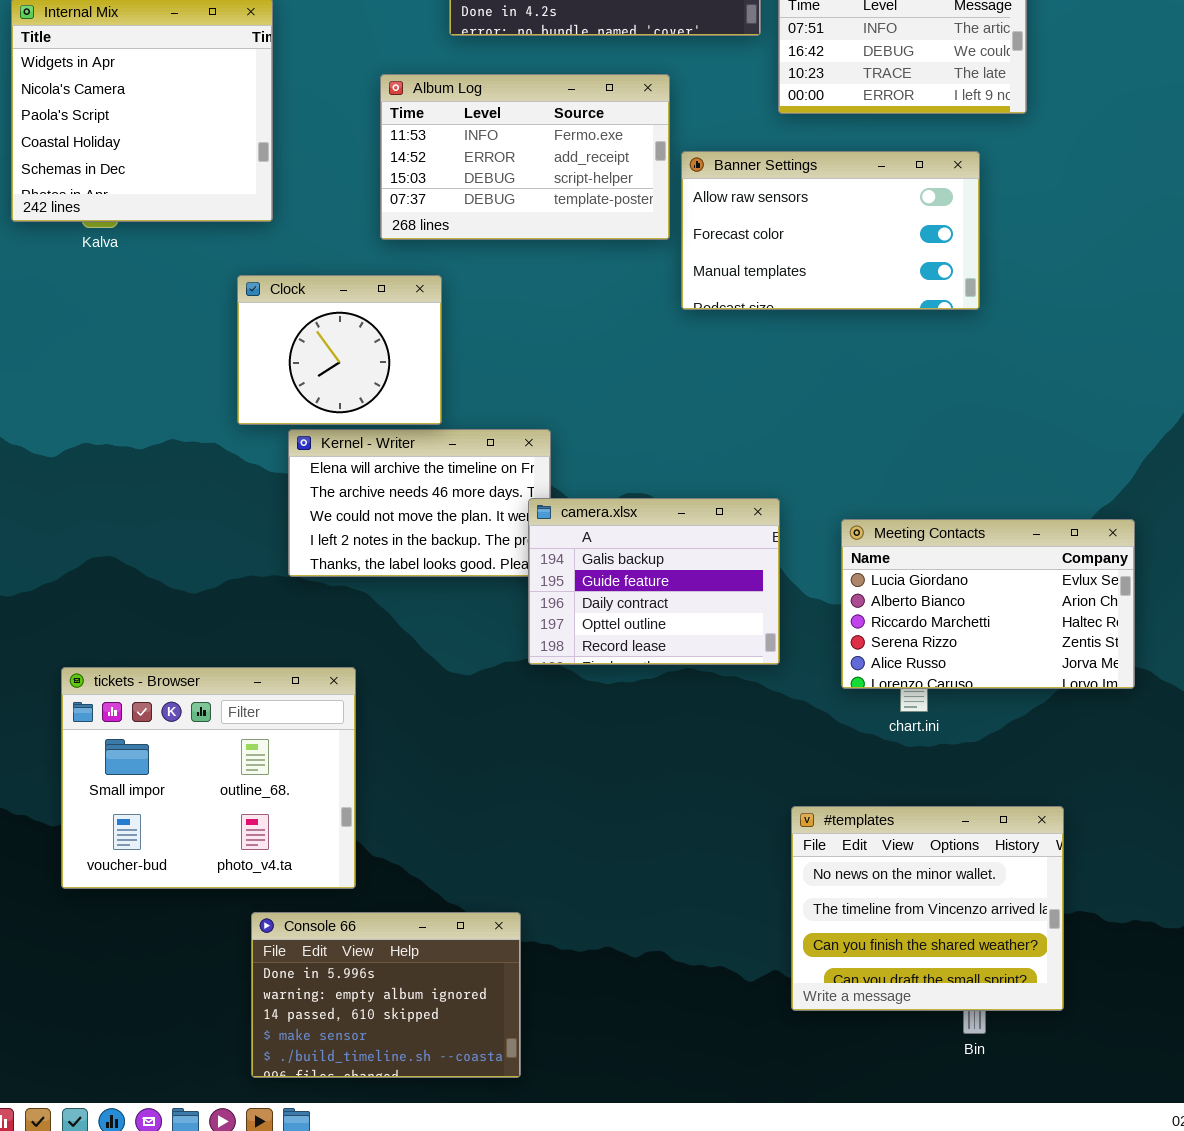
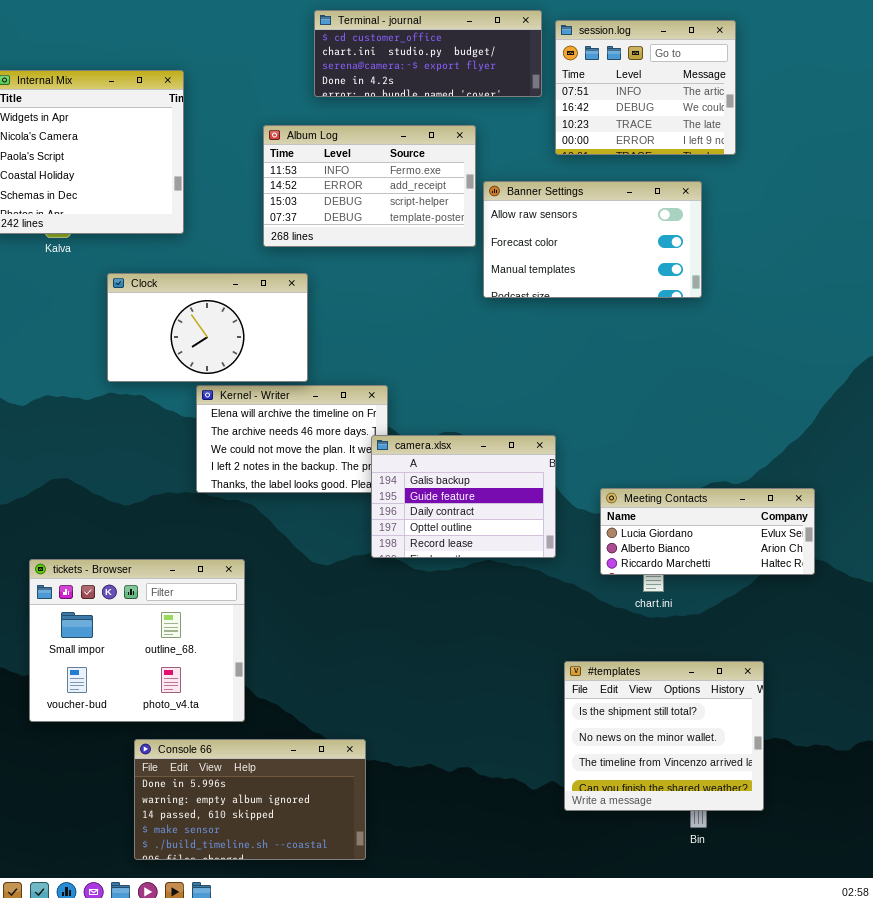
Clock: [237,275,442,425] -> [107,273,308,382], resized
Meeting Contacts: [841,519,1135,689] -> [600,488,815,575], resized
#templates: [791,806,1064,1011] -> [564,661,764,811], scrolled up 1 row
Console 66: [251,912,521,1078] -> [134,739,366,860], resized

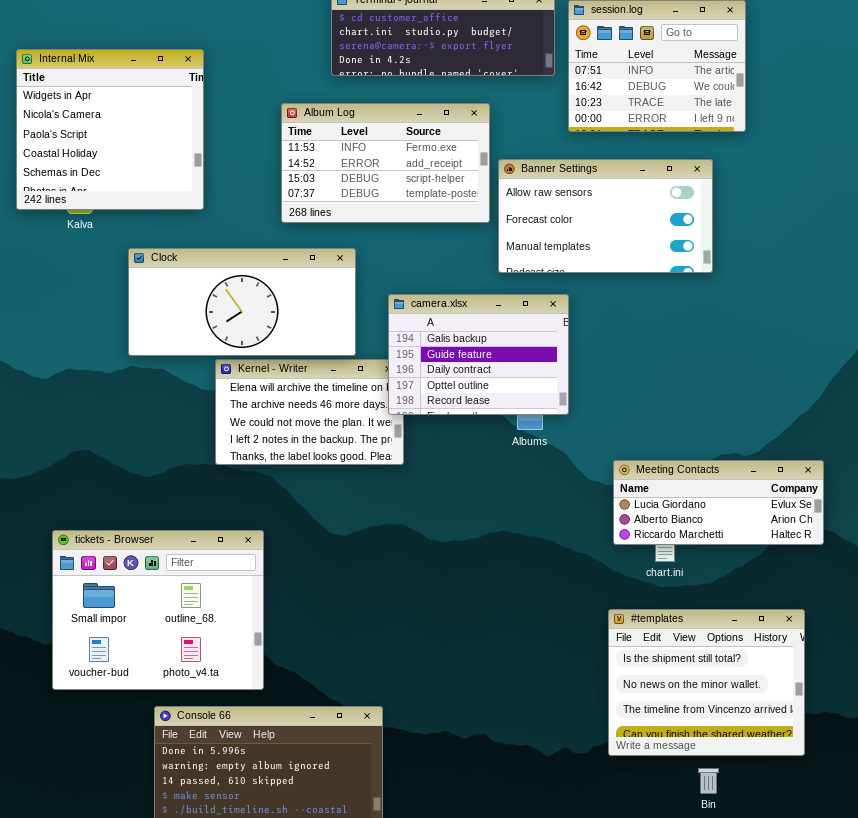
Clock: [107,273,308,382] -> [128,248,356,356], resized
camera.xlsx: [371,435,556,558] -> [388,294,569,415], moved
#templates: [564,661,764,811] -> [608,609,805,756], moved

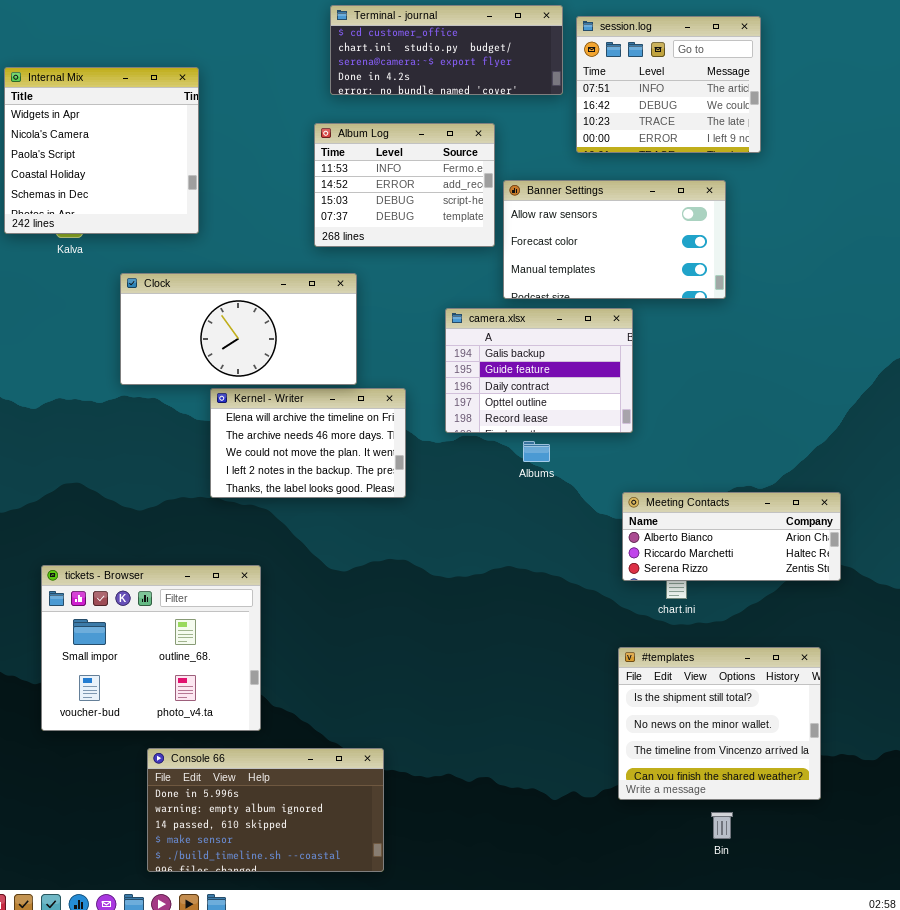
Album Log: [281,103,490,223] -> [314,123,495,247], resized
camera.xlsx: [388,294,569,415] -> [445,308,633,433], moved
Meeting Contacts: [613,460,824,545] -> [622,492,841,581], scrolled down 1 row

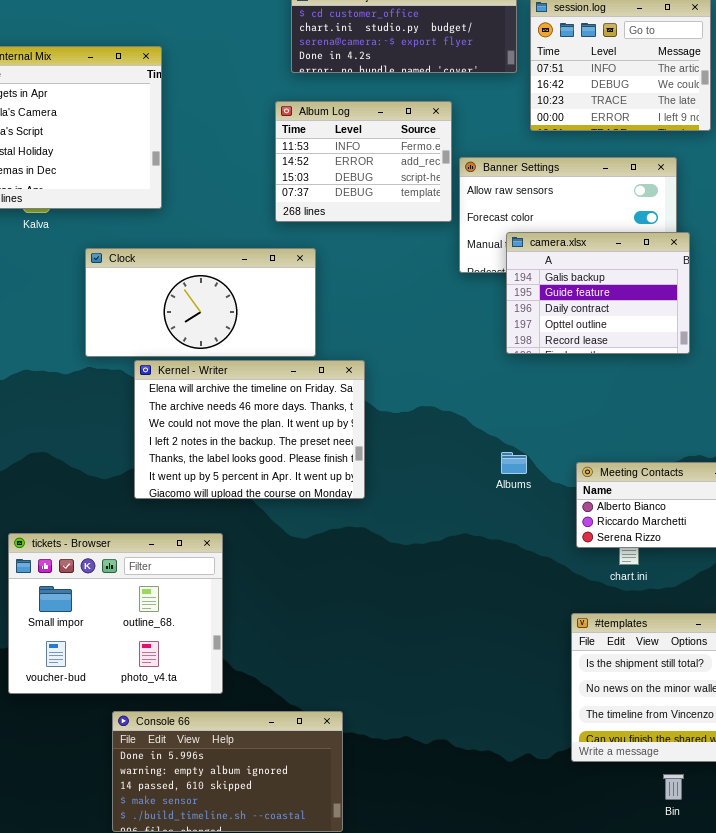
camera.xlsx: [445,308,633,433] -> [506,232,690,354], moved
Kernel - Writer: [210,388,406,498] -> [134,360,365,499], resized
Albums: [523,441,550,462] -> [501,452,527,474], moved

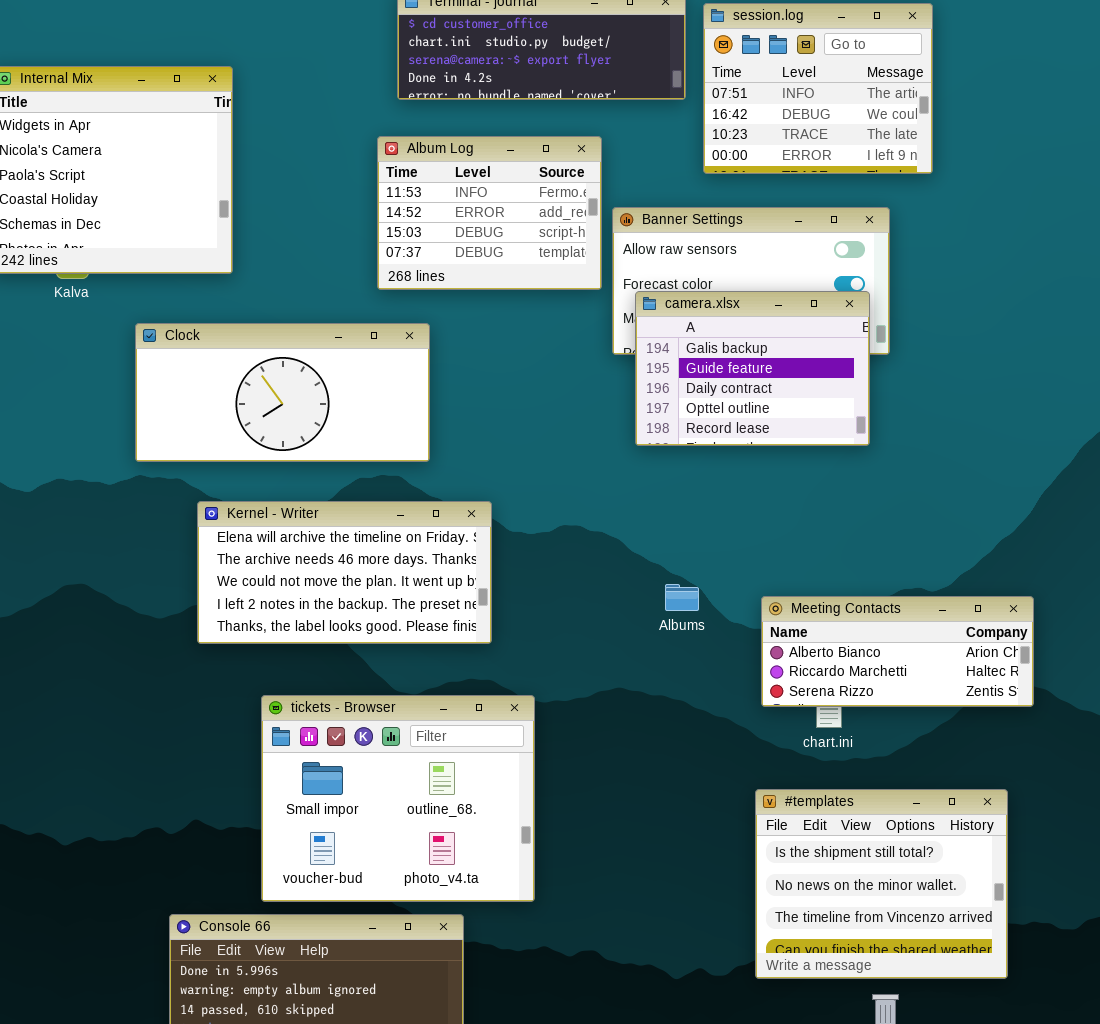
camera.xlsx: [506,232,690,354] -> [635,291,870,446], moved
Kernel - Writer: [134,360,365,499] -> [197,501,492,644], resized
tickets - Browser: [8,533,223,694] -> [261,695,535,902], moved

